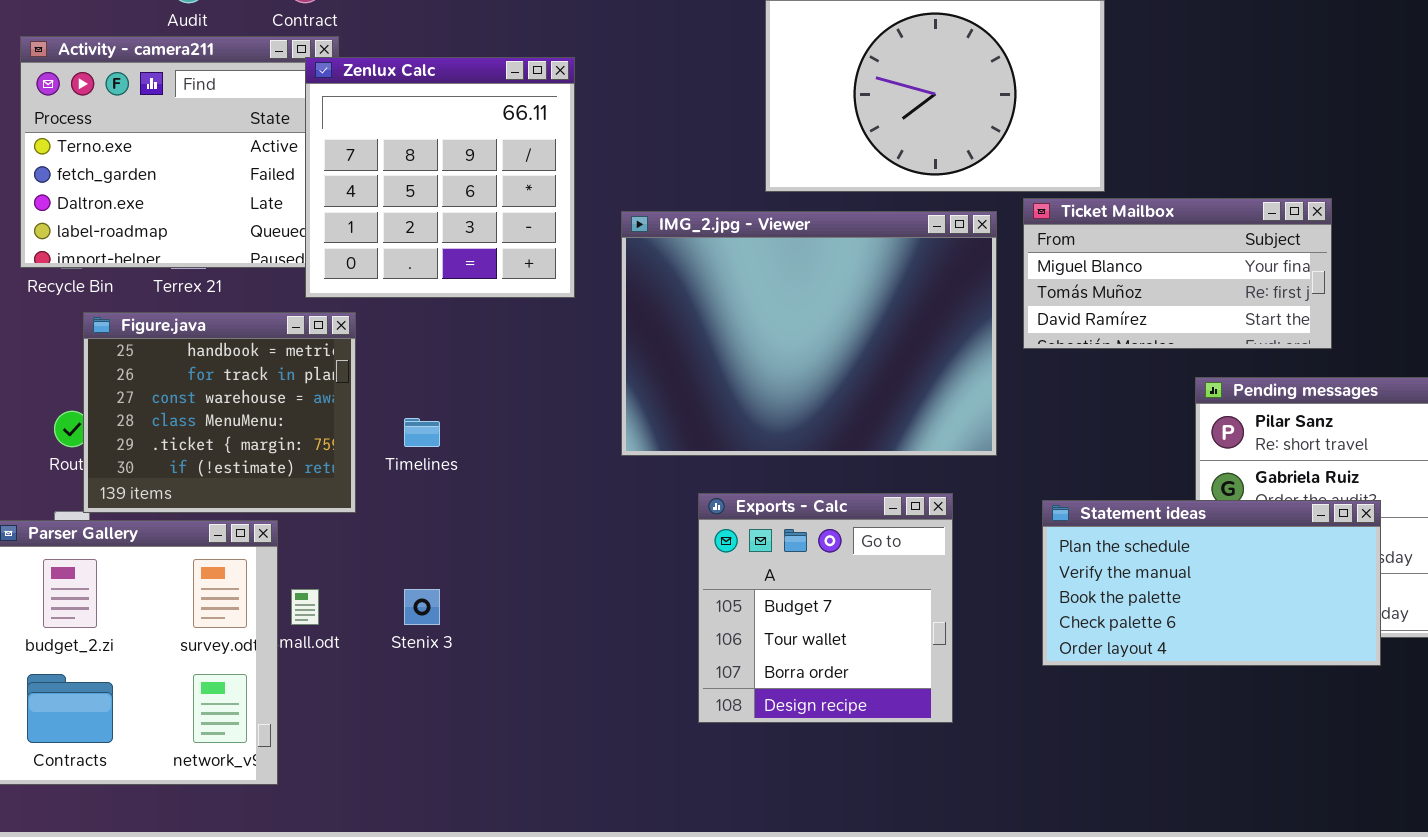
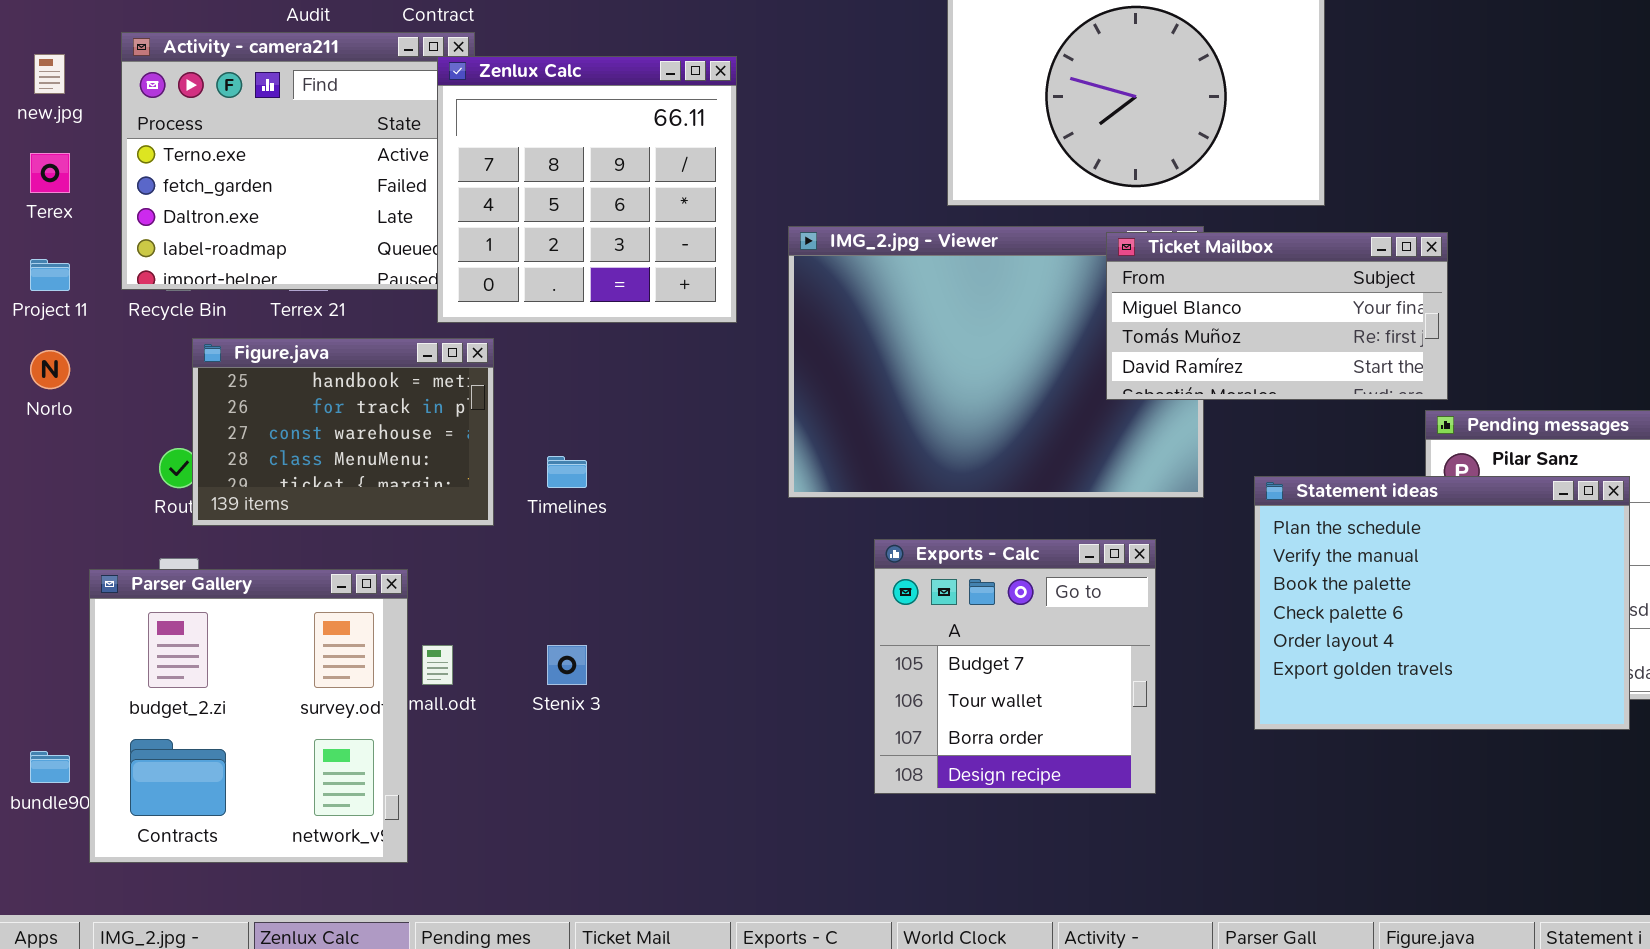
Ticket Mailbox: [1023,198,1332,349] -> [1106,232,1448,400], moved
Figure.java: [83,312,356,513] -> [192,338,494,526], resized
Statement ideas: [1042,500,1381,666] -> [1254,476,1630,730], resized

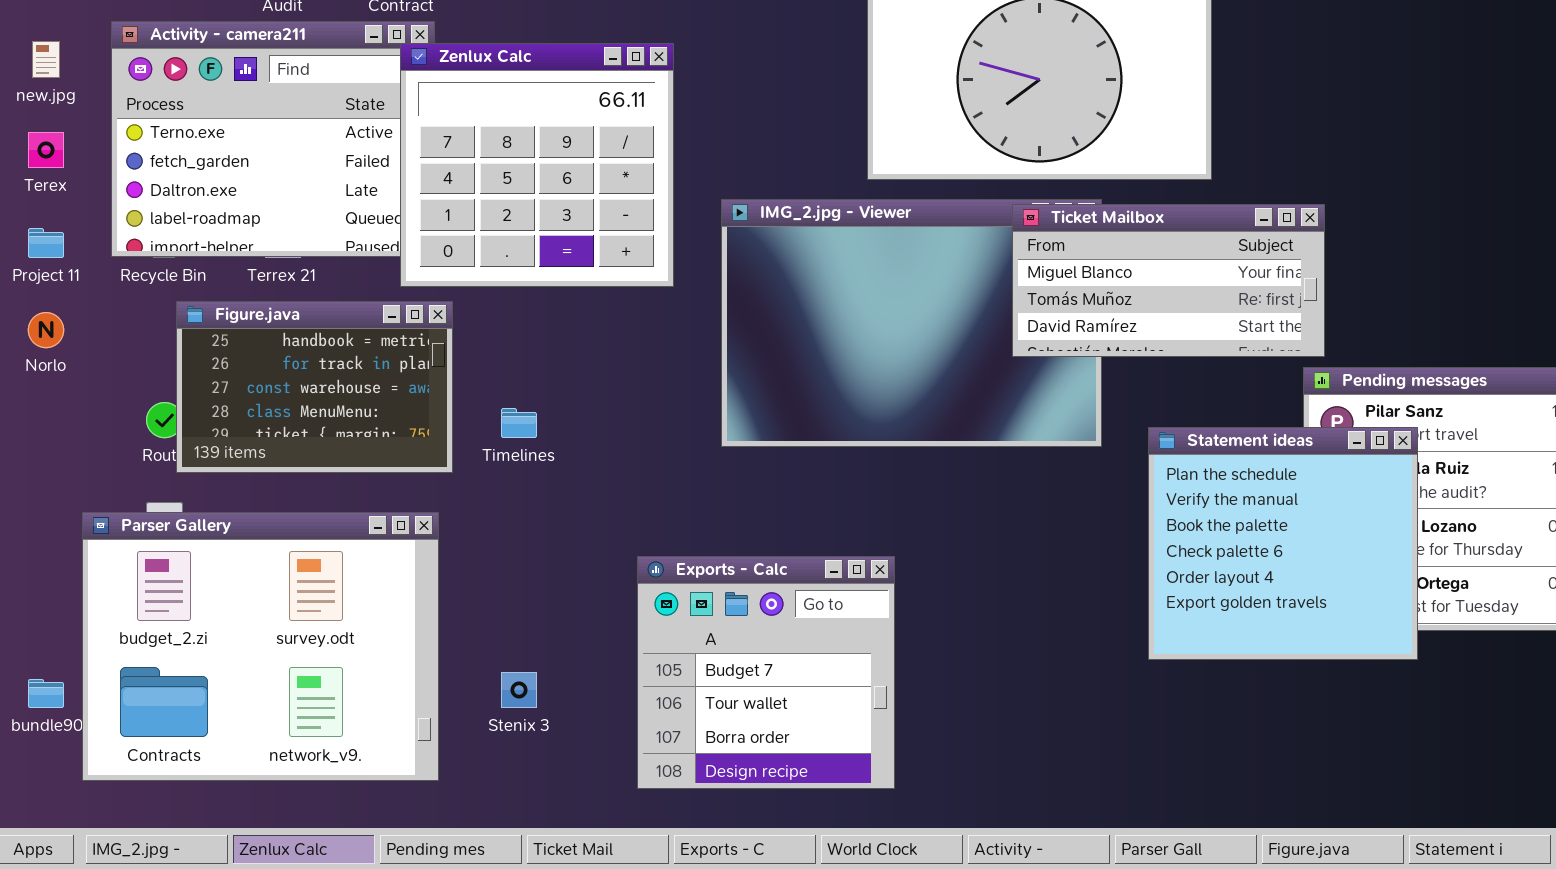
Statement ideas: [1254,476,1630,730] -> [1148,427,1418,660], resized
Exports - Calc: [874,539,1156,794] -> [637,556,895,789], moved
Parser Gallery: [89,569,408,863] -> [82,512,439,781], resized
Stenix 3: [547,645,587,685] -> [501,672,537,708], moved

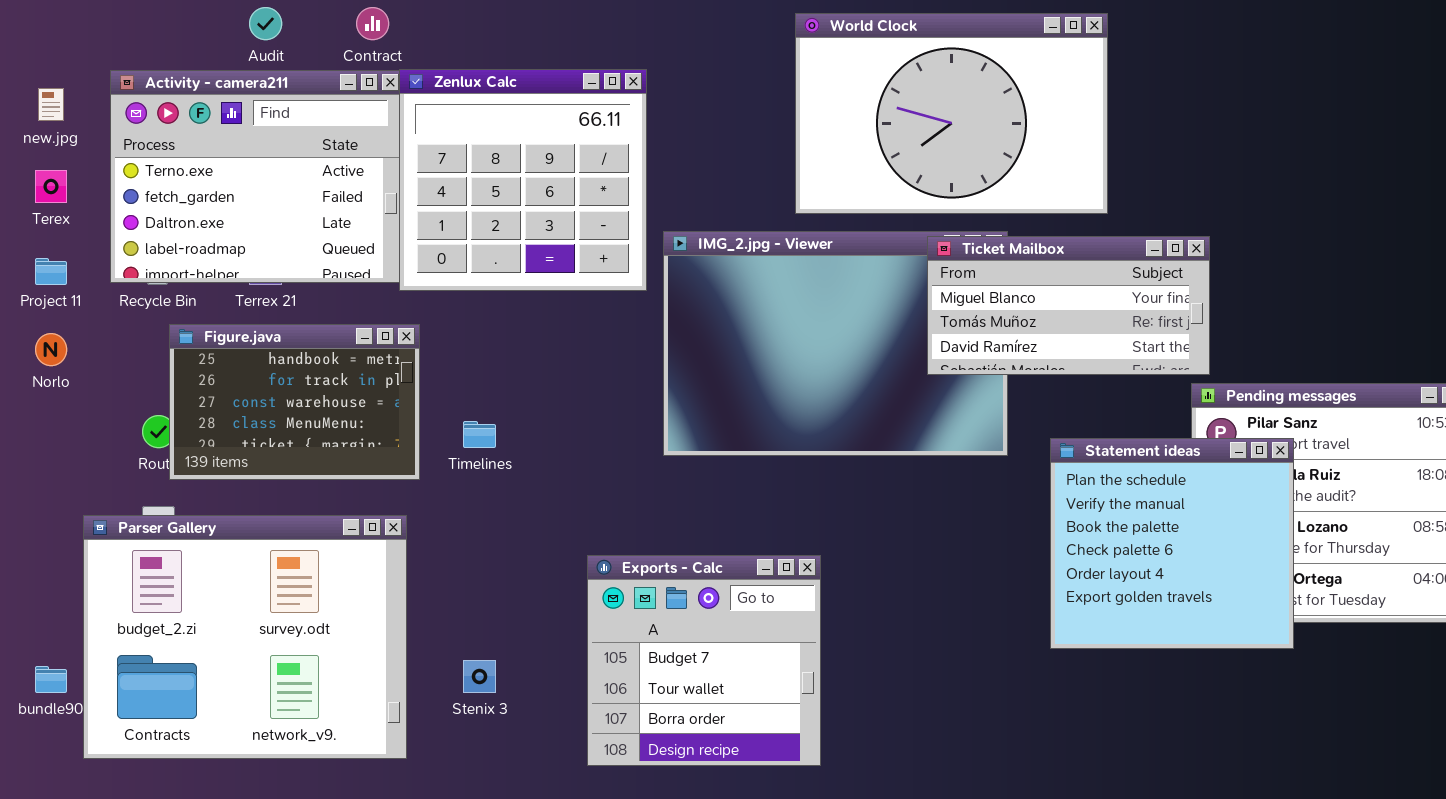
Zenlux Calc: [400,43,674,287] -> [399,69,647,291], moved

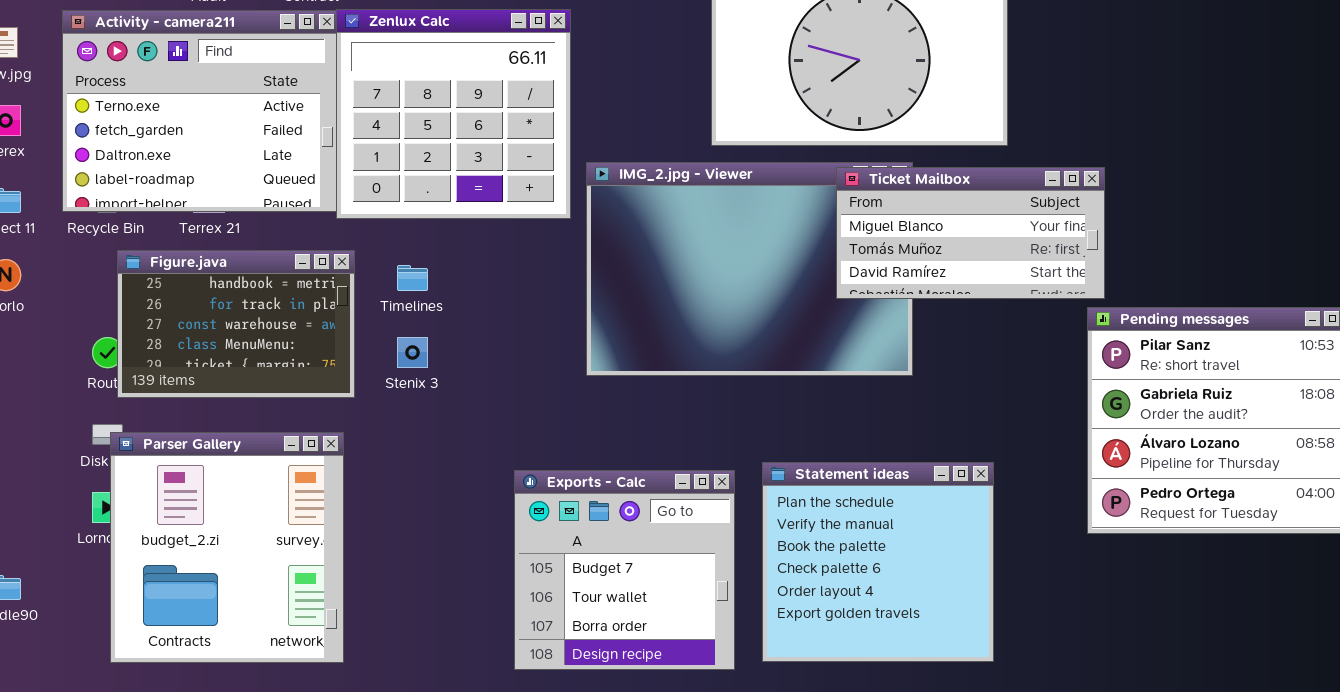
Timelines: [463,421,496,448] -> [397,265,428,291], moved
Statement ideas: [1050,438,1294,649] -> [762,462,994,662], moved
Parser Gallery: [83,515,407,759] -> [110,432,344,663], resized
Stenix 3: [463,660,496,693] -> [397,337,428,368], moved

